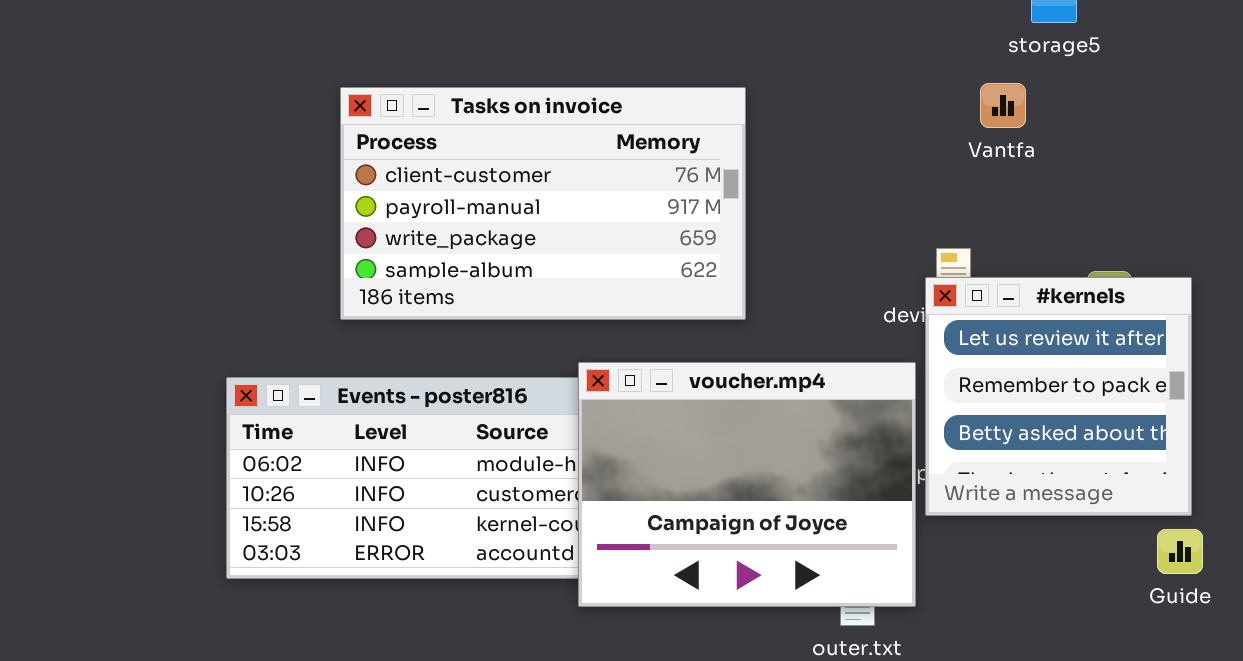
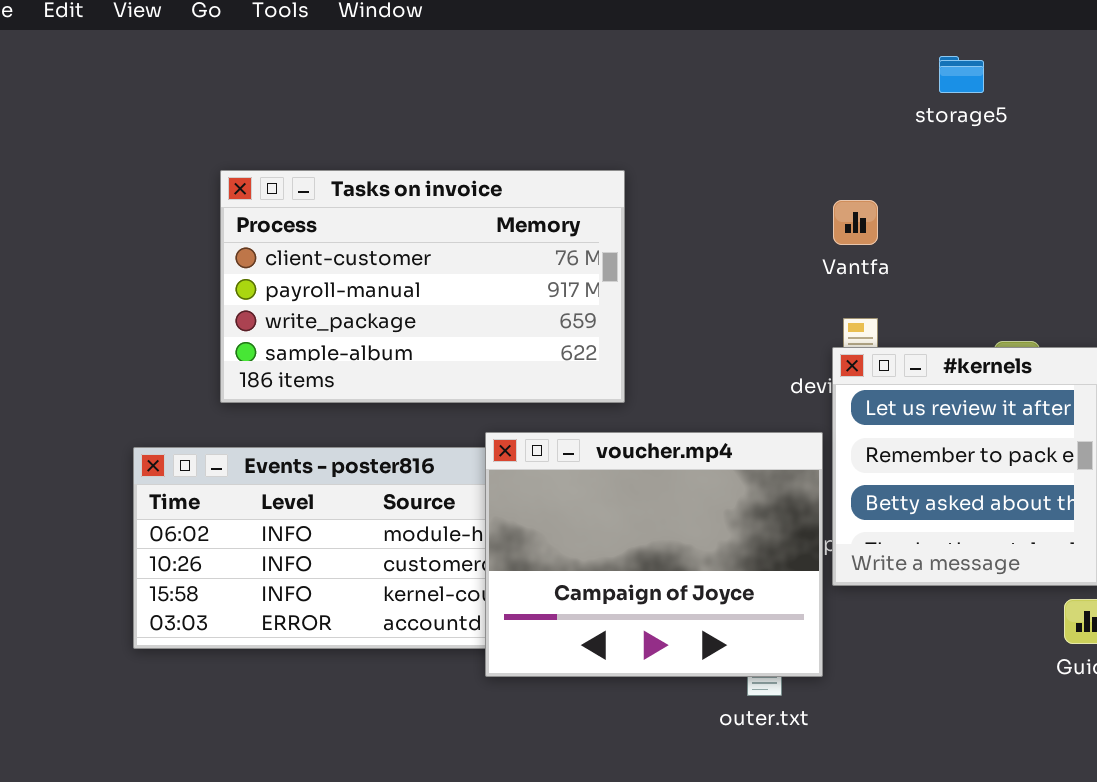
Vantfa: [980,83,1026,128] -> [833,200,878,245], moved
Tasks on invoice: [340,87,746,320] -> [220,170,625,403], moved

